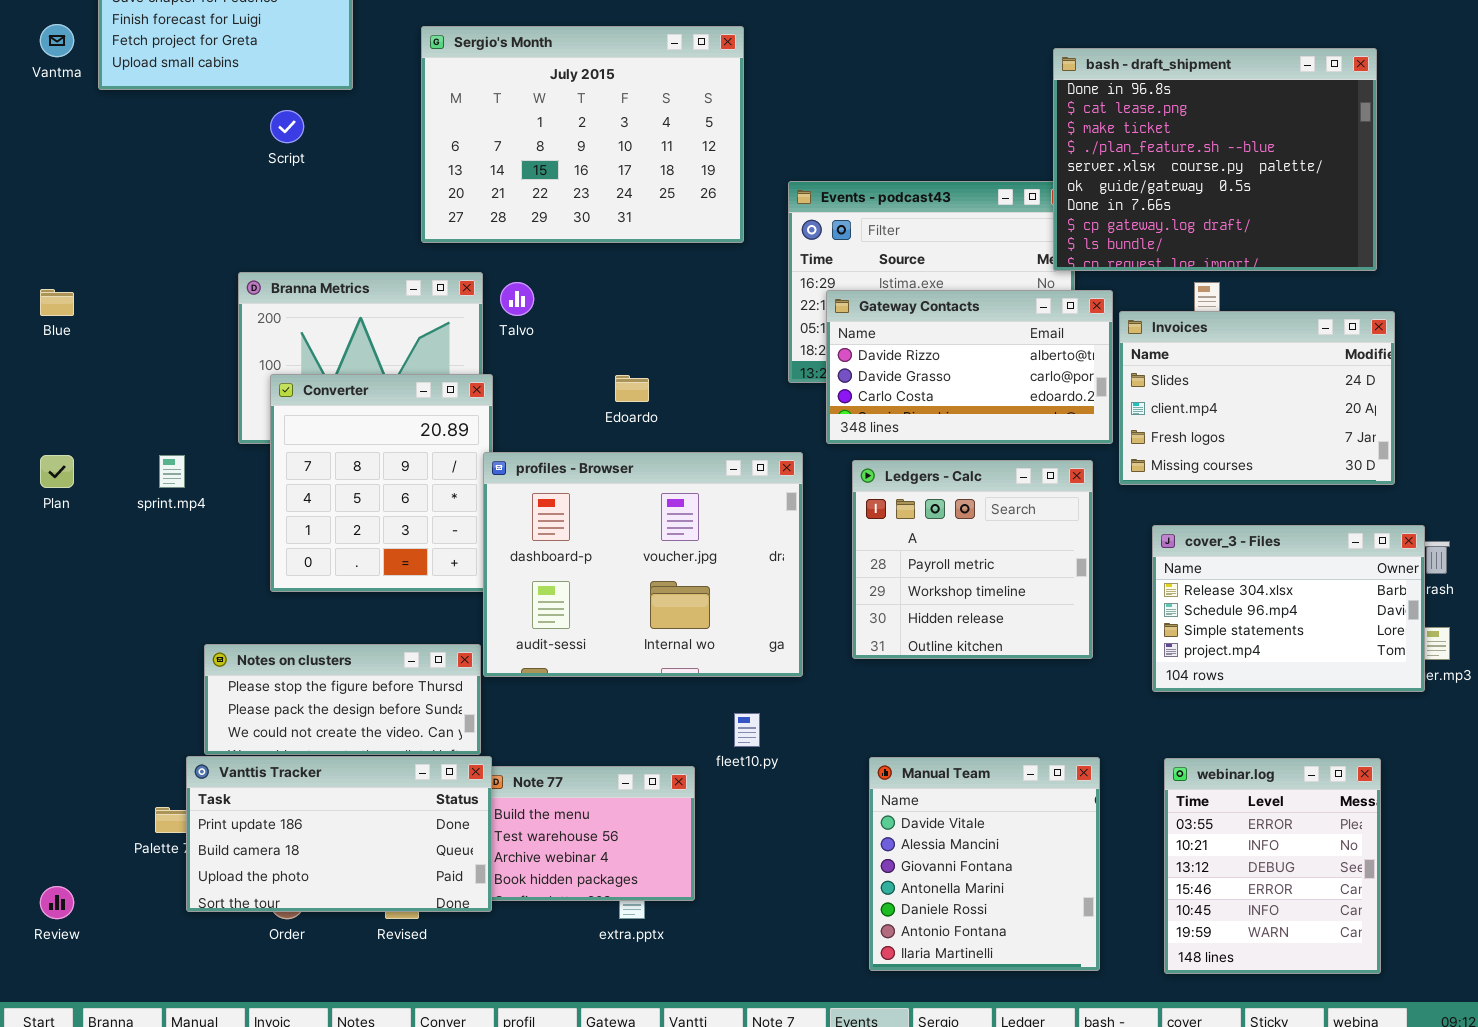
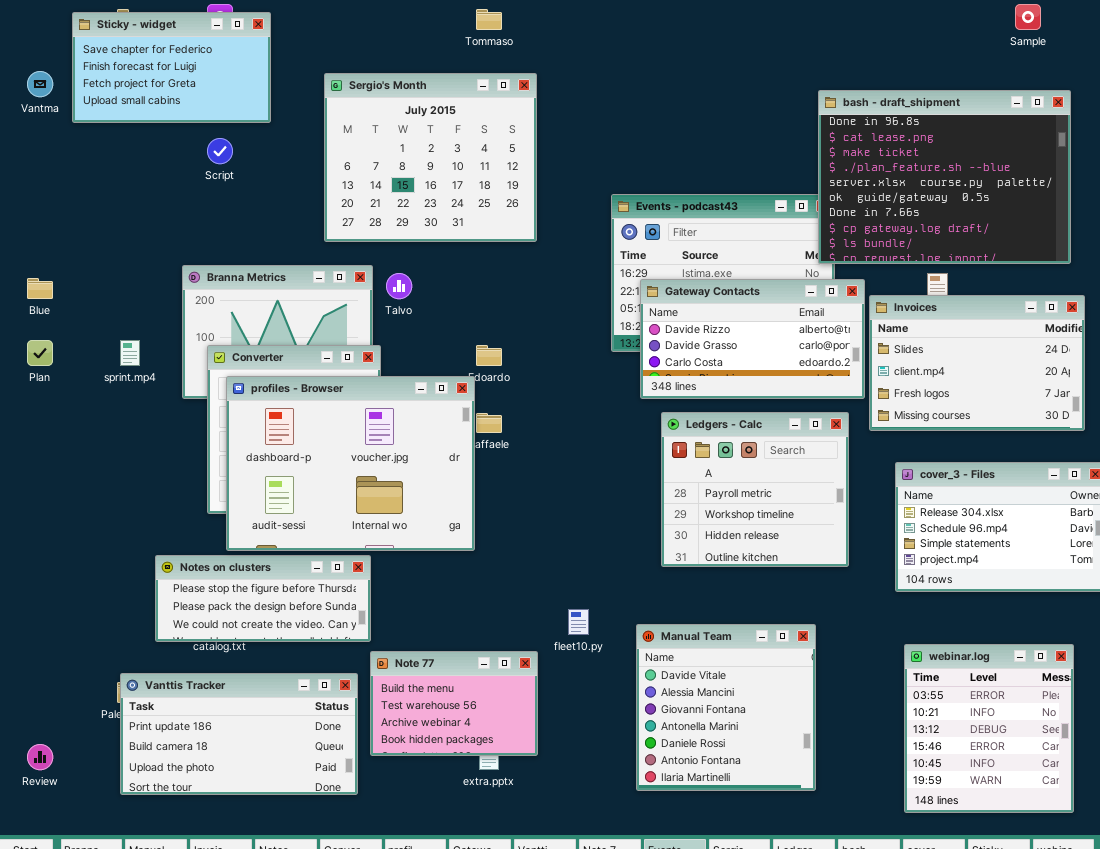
Sergio's Month: [421,26,744,243] -> [324,73,537,242], resized
profiles - Browser: [483,452,803,677] -> [226,376,475,551], moved
Plan: [40,455,74,488] -> [27,340,53,366], moved
sprint.mp4: [159,455,185,488] -> [120,340,140,366], moved
Vanttis Tracker: [186,756,492,912] -> [120,673,358,795], moved
Manual Team: [869,757,1100,971] -> [636,624,816,791], moved

